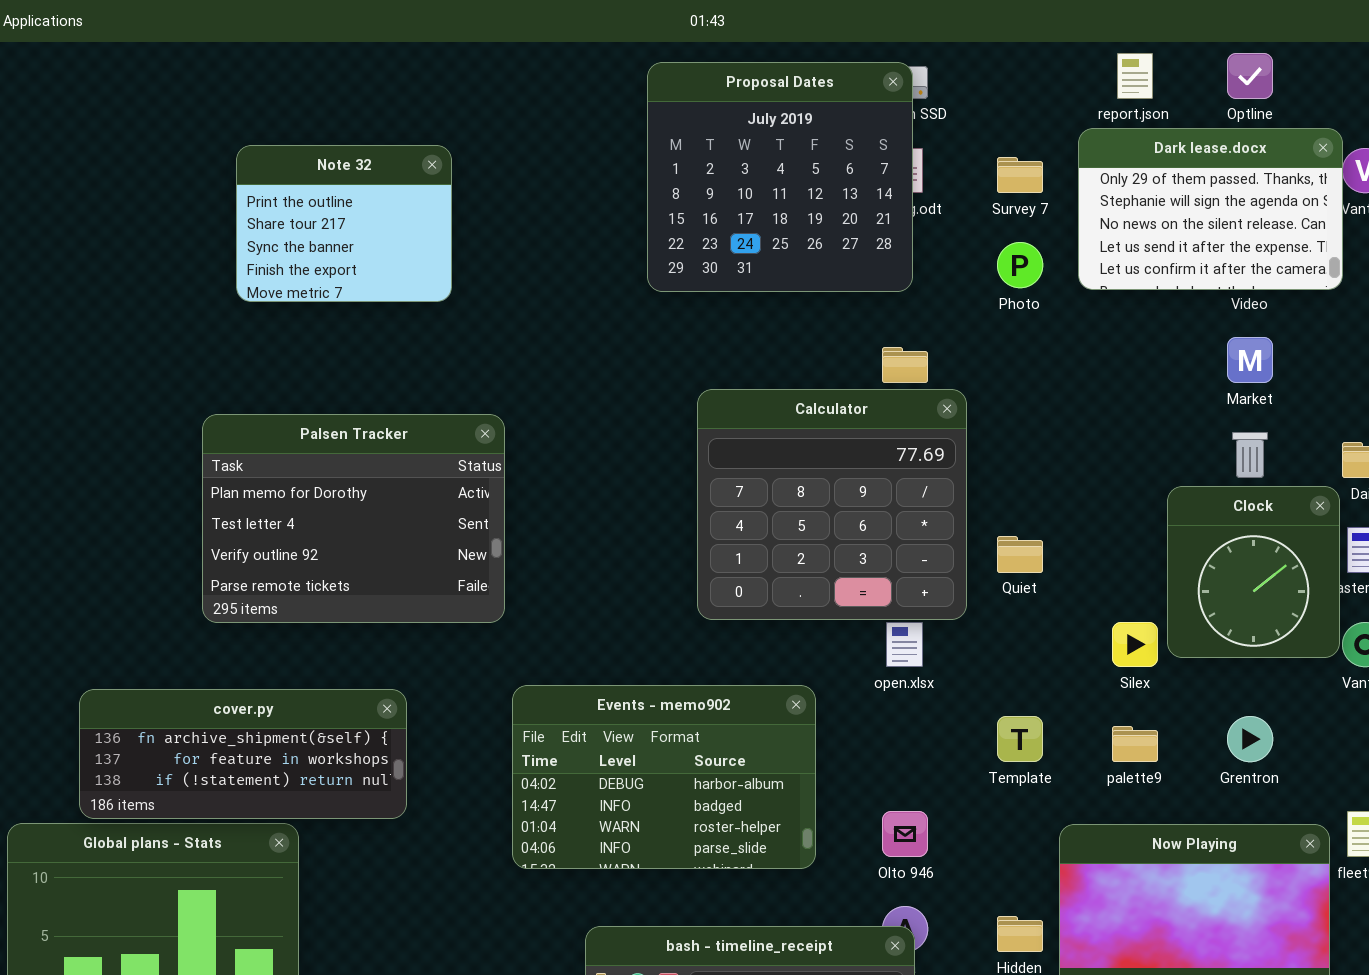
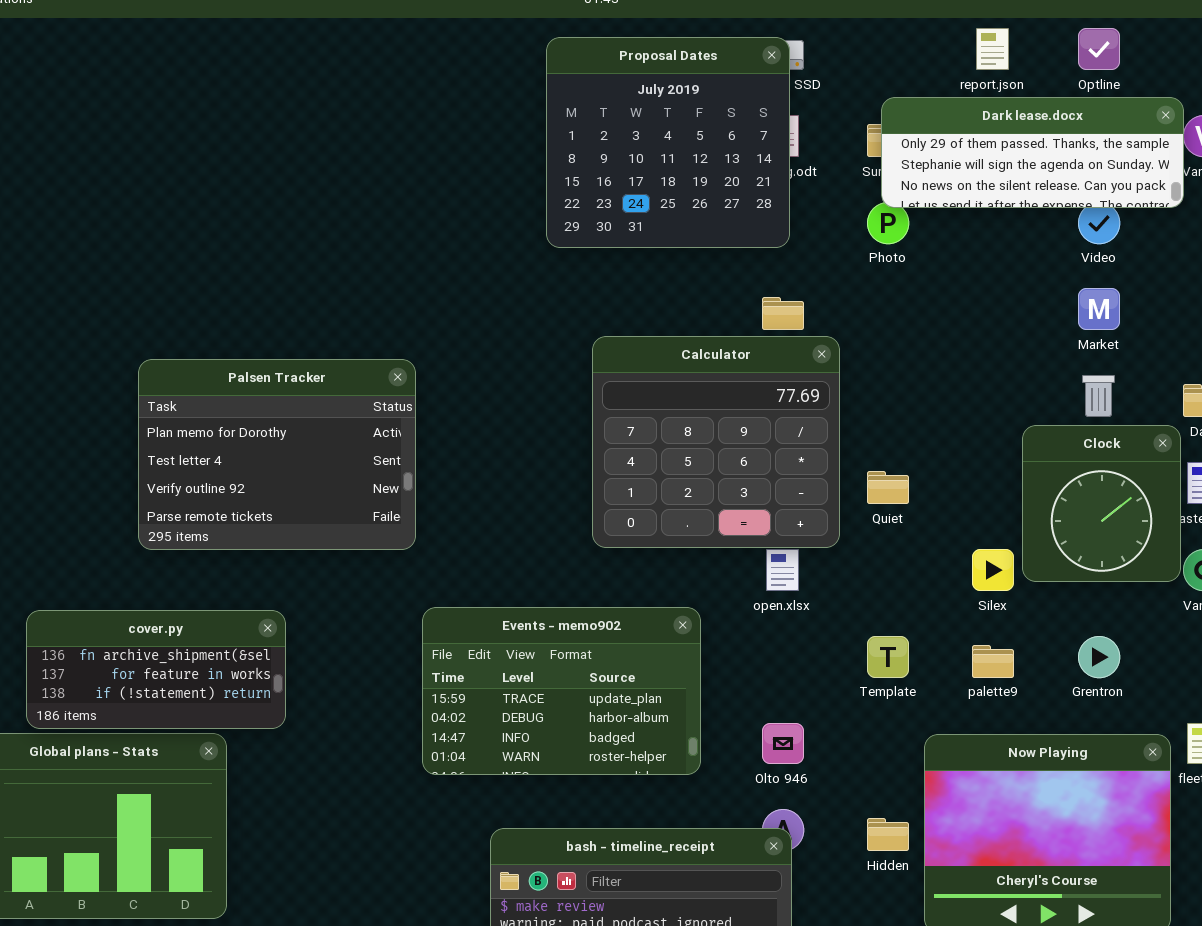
Dark lease.docx: [1078,128,1343,290] -> [881,97,1184,208], resized
Note 32: [236,145,452,302] -> none, closed
Events - memo902: [512,685,816,869] -> [422,607,701,775], scrolled up 1 row
cover.py: [79,689,407,819] -> [26,610,286,729], resized

